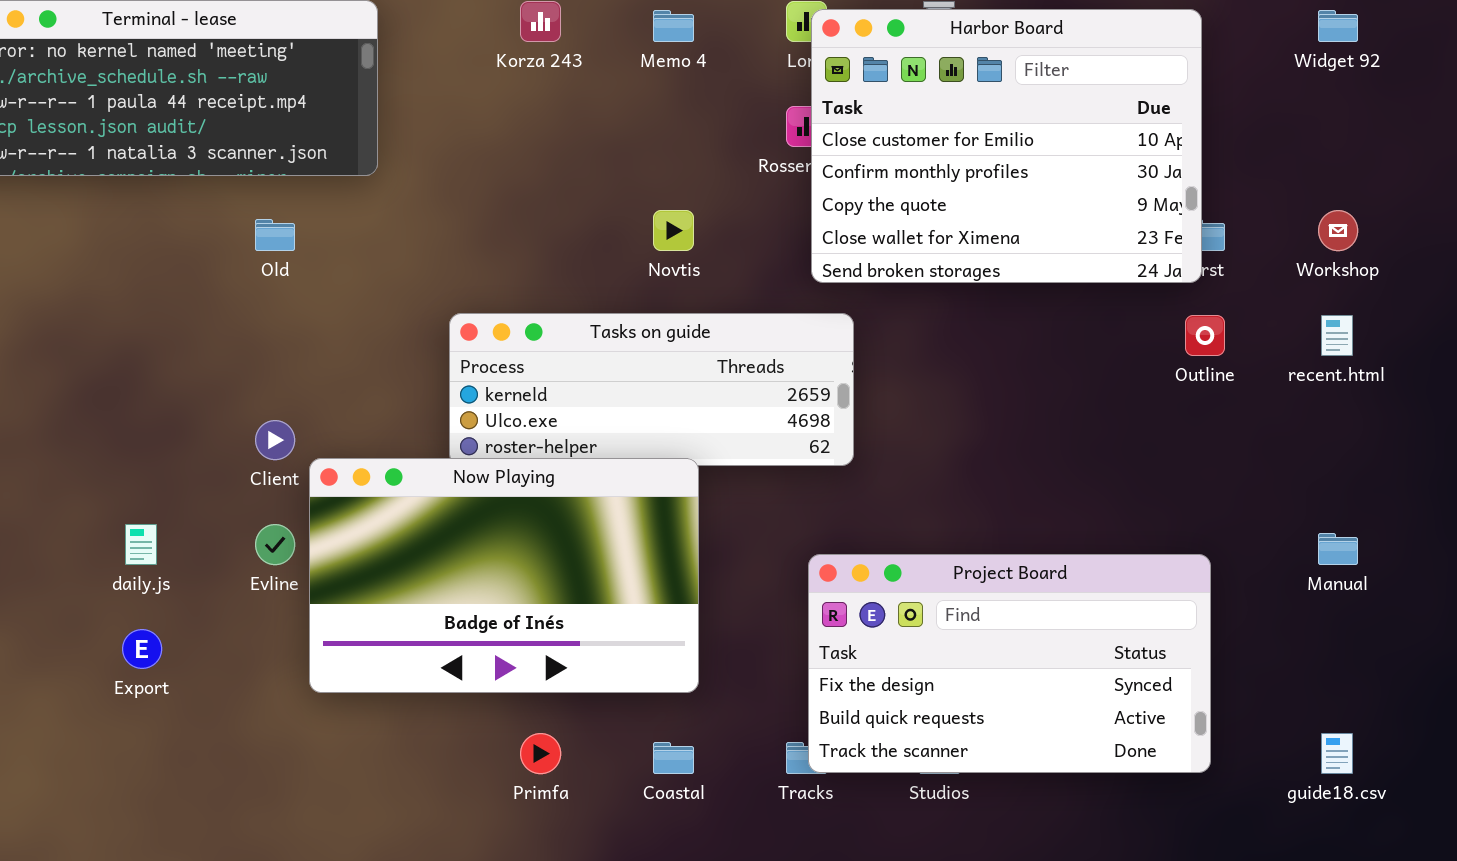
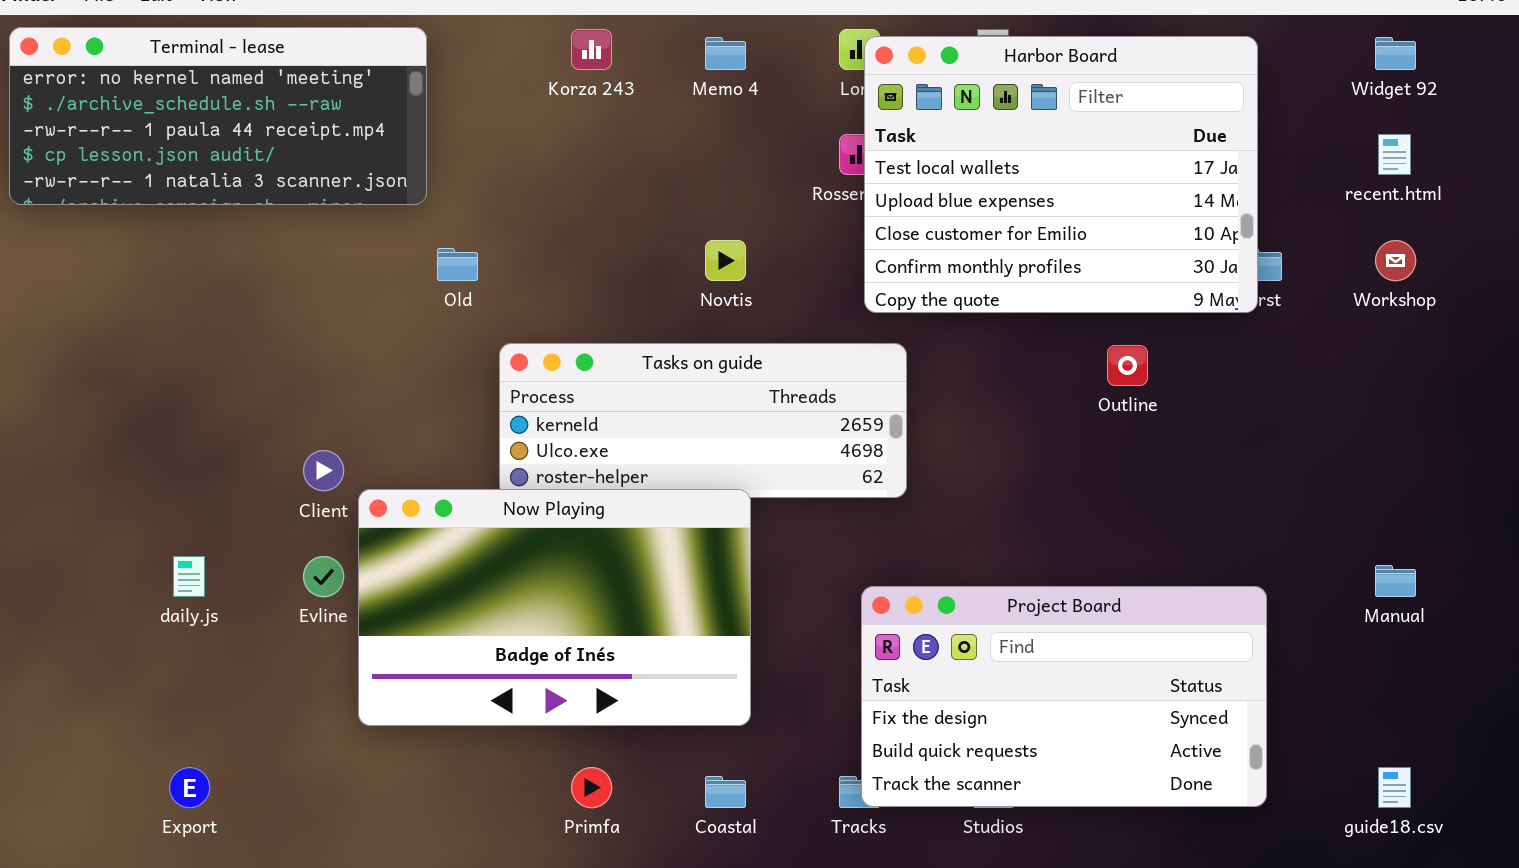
Harbor Board: [811,9,1202,283] -> [864,36,1258,313], scrolled up 2 rows
Old: [255,219,295,251] -> [437,248,478,281], moved
Outline: [1185,315,1225,356] -> [1107,345,1148,386], moved
recent.html: [1321,315,1353,356] -> [1378,134,1411,175], moved
Export: [122,629,162,669] -> [169,767,210,808], moved

